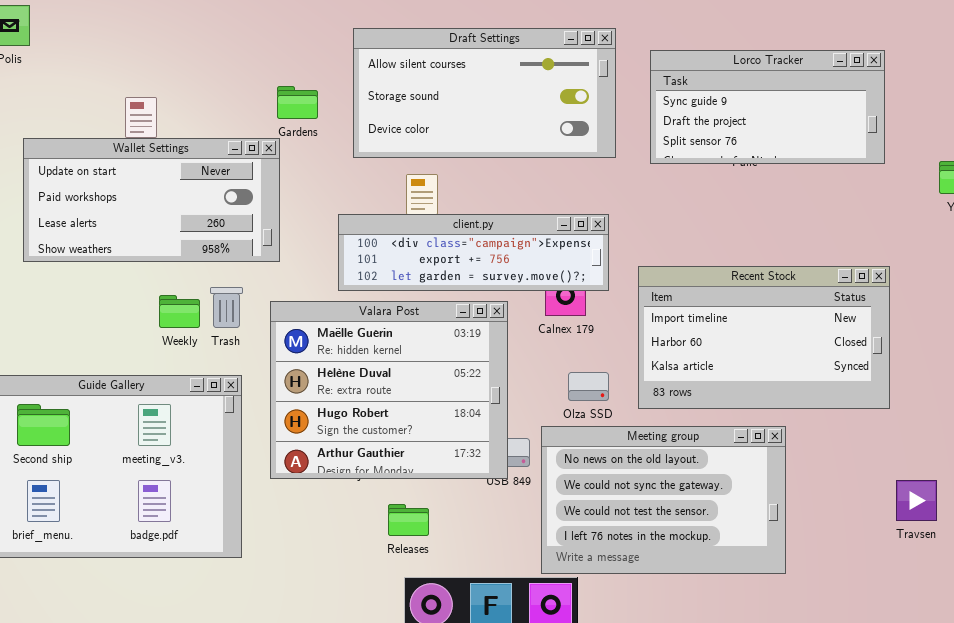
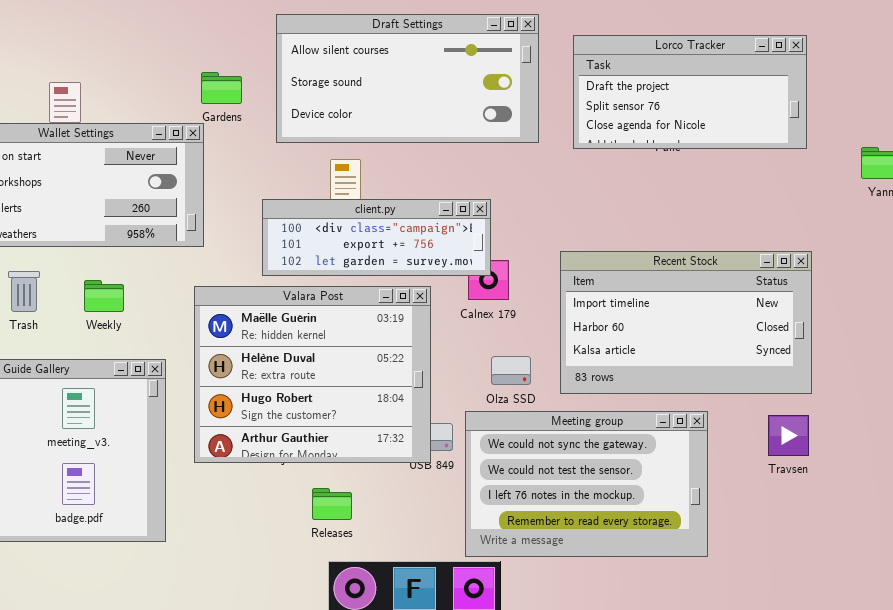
Lorco Tracker: [650,50,885,164] -> [573,35,807,149], scrolled down 1 row
client.py: [338,214,609,291] -> [262,199,491,276], resized
Trash: [210,287,243,328] -> [8,271,40,312], moved
Meeting group: [541,426,786,574] -> [465,411,708,557], scrolled down 1 row
Travsen: [896,480,937,521] -> [768,415,809,456], moved

